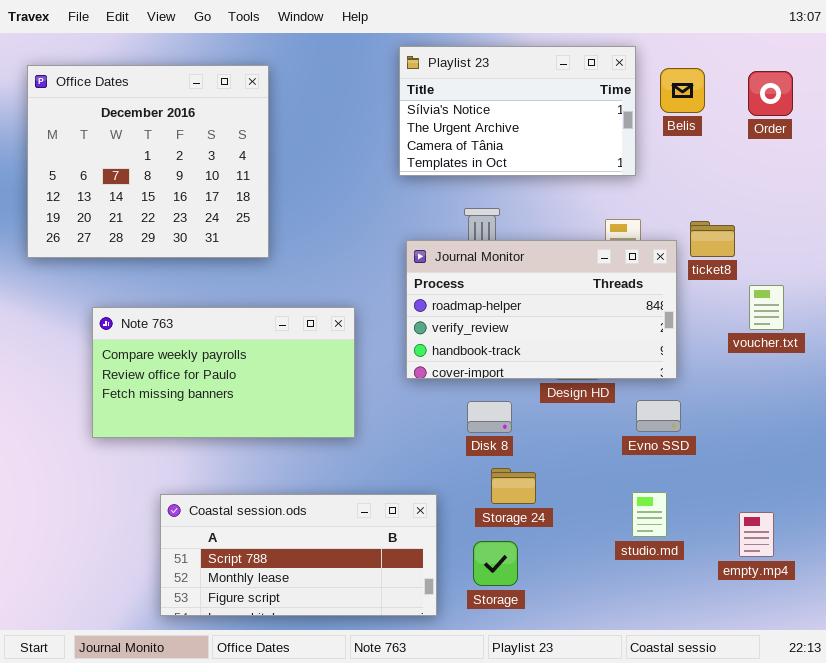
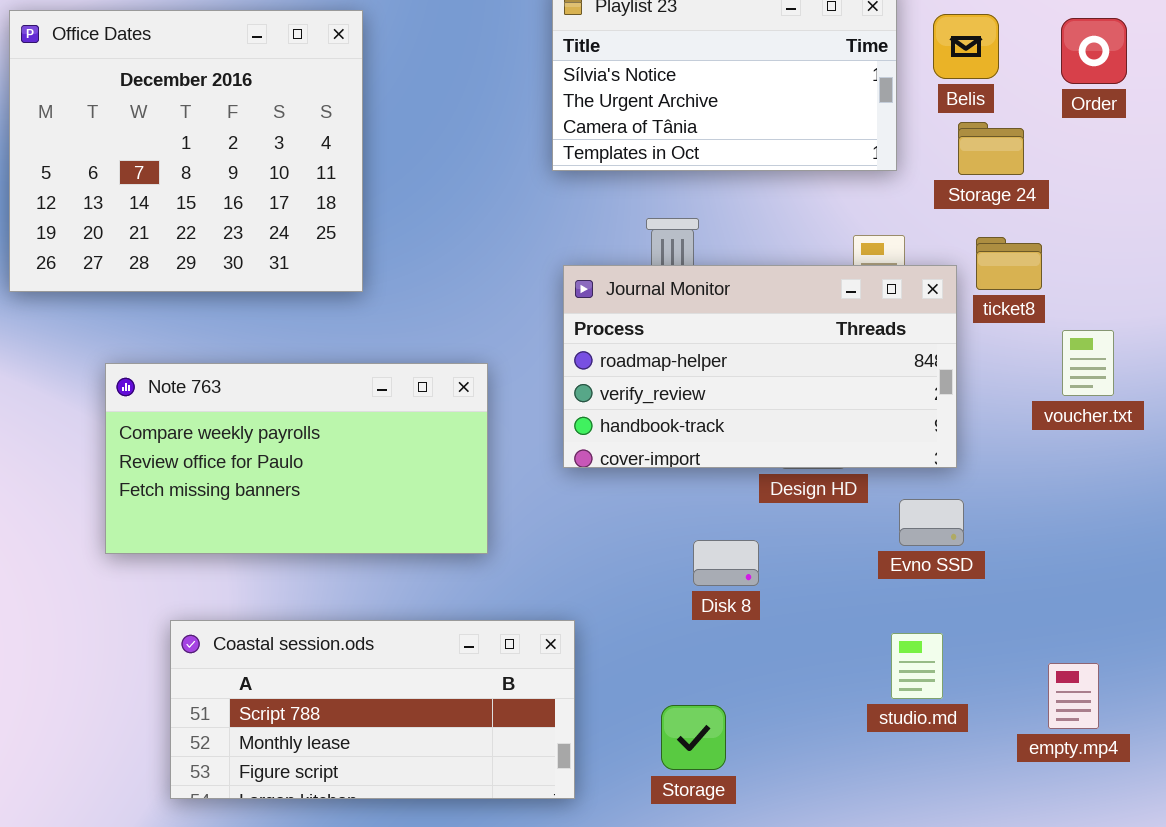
Disk 8: [467,401,512,433] -> [693,540,759,586], moved
Storage 24: [491,468,536,504] -> [958,122,1024,175], moved
Coastal session.ods: [160,494,437,616] -> [170,620,575,799], moved

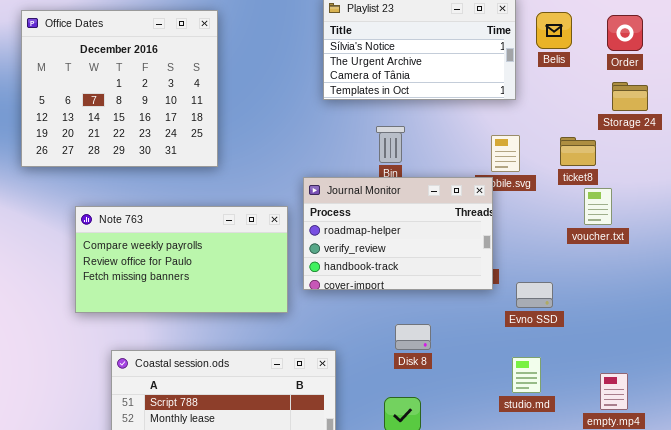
Storage 24: [958,122,1024,175] -> [612,82,648,111], moved
Journal Monitor: [563,265,957,468] -> [303,177,493,290], moved, resized
voucher.txt: [1062,330,1114,396] -> [584,188,612,225], moved
Disk 8: [693,540,759,586] -> [395,324,431,350], moved

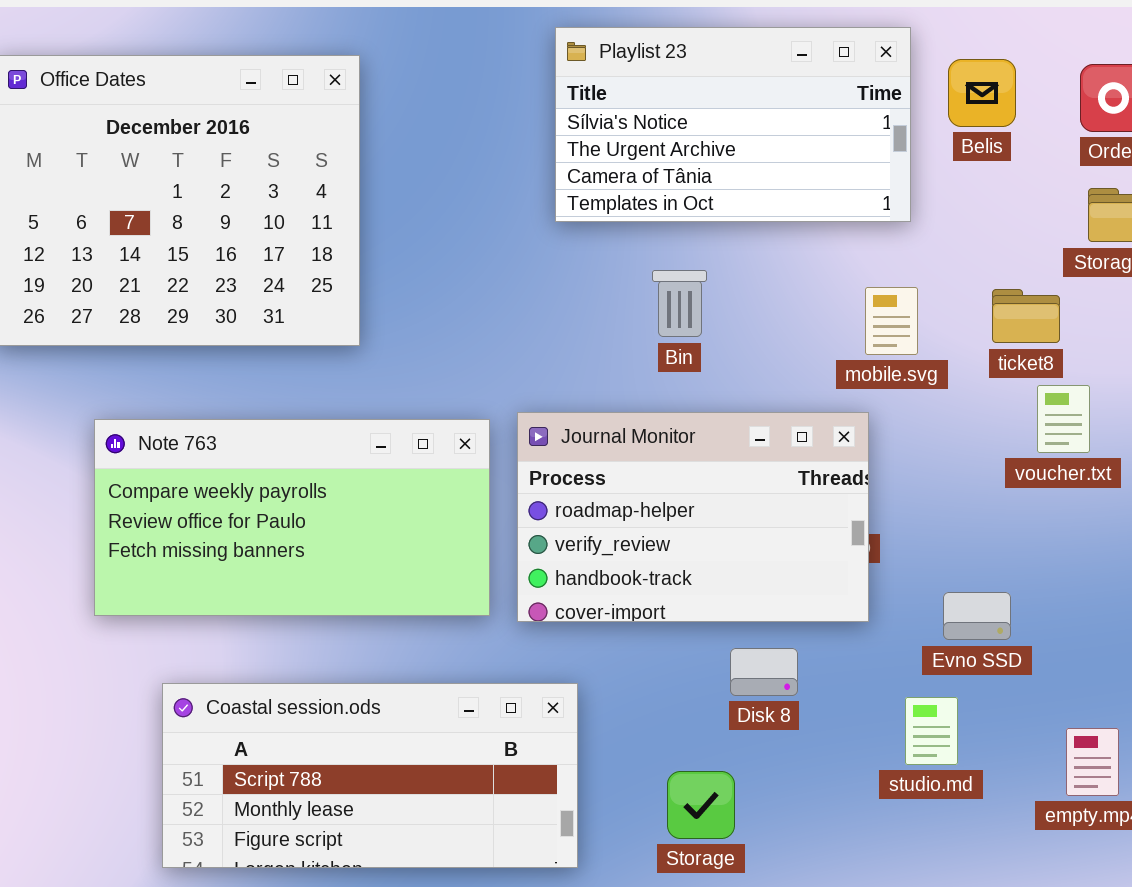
Journal Monitor: [303,177,493,290] -> [517,412,869,622], moved
Evno SSD: [516,282,553,308] -> [943,592,1011,640], moved
Disk 8: [395,324,431,350] -> [730,648,798,696], moved

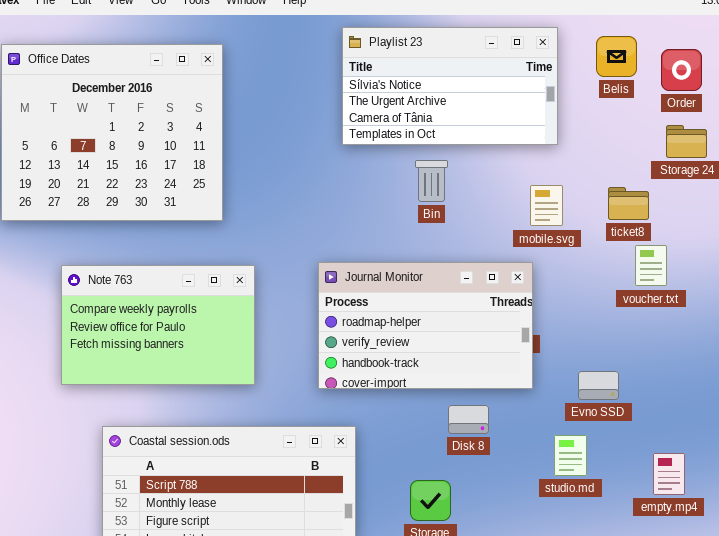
Belis: [948,59,1016,127] -> [596,36,637,77], moved
Bin: [652,270,707,337] -> [415,160,448,202], moved
Note 763: [94,419,490,616] -> [61,265,255,385], resized

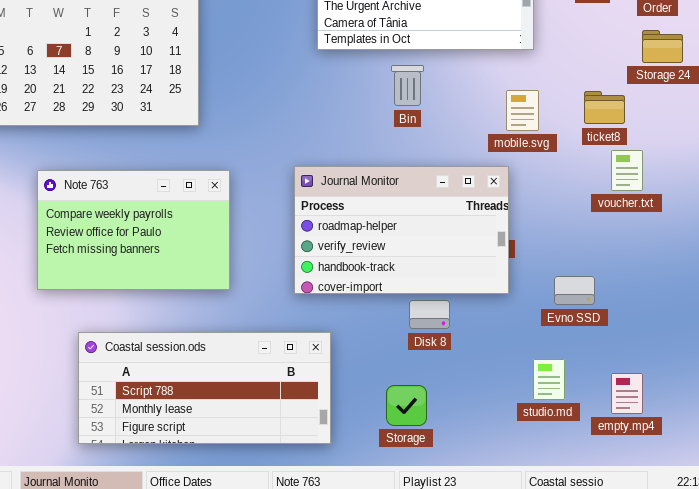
Disk 8: [448,405,489,434] -> [409,300,450,329], moved
studio.md: [554,435,587,476] -> [533,359,565,400], moved
empty.mp4: [653,453,685,495] -> [611,373,643,414], moved

